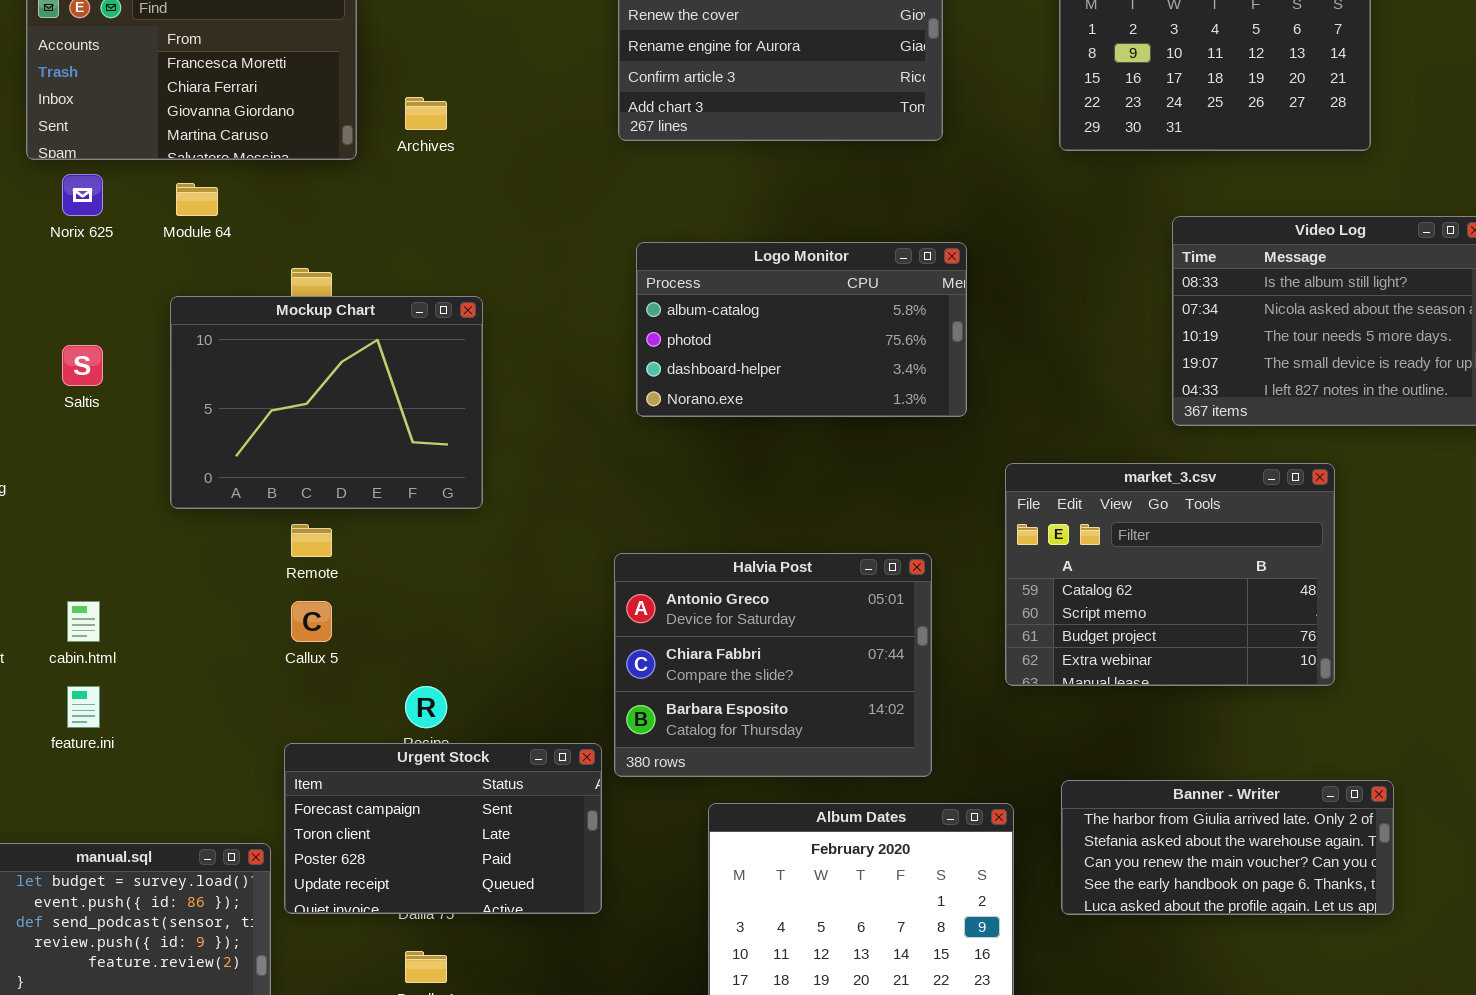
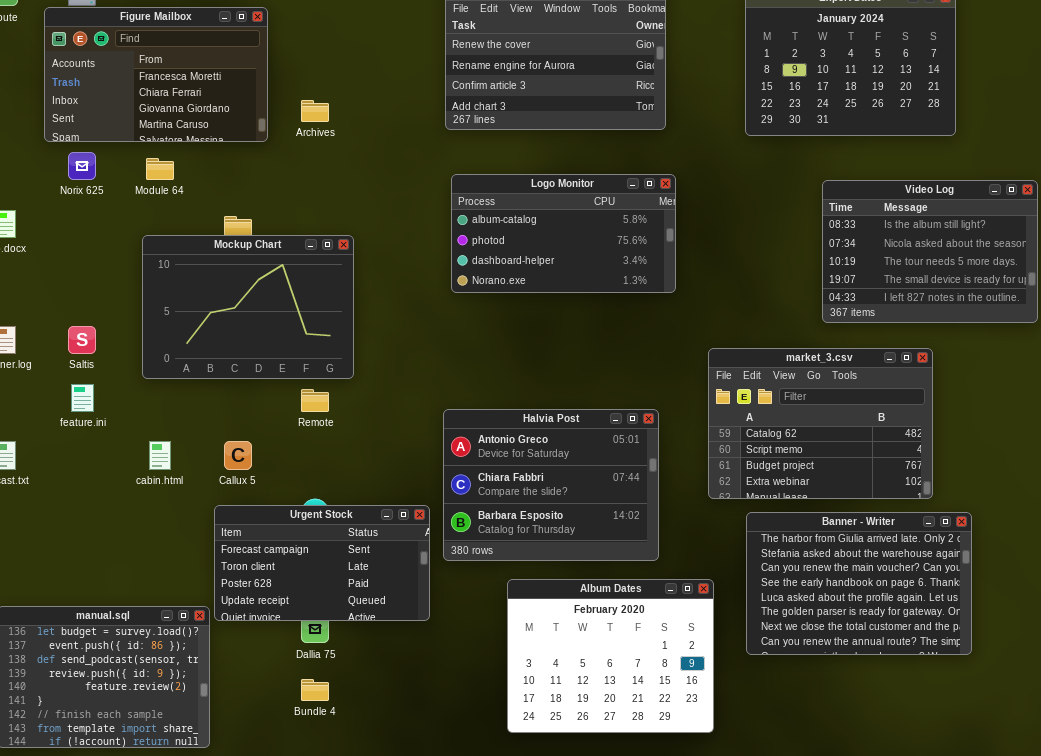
Logo Monitor: [636,242,967,417] -> [451,174,676,293], moved
Saltis: [62,345,103,386] -> [68,326,96,354], moved
Remote: [291,524,332,557] -> [301,389,329,412], moved
cabin.html: [67,601,100,642] -> [149,441,171,470], moved
feature.ini: [67,686,100,728] -> [71,384,94,412], moved
Urgent Stock: [284,743,602,914] -> [214,505,430,621], moved
Banner - Writer: [1061,780,1394,915] -> [746,512,972,655], resized

